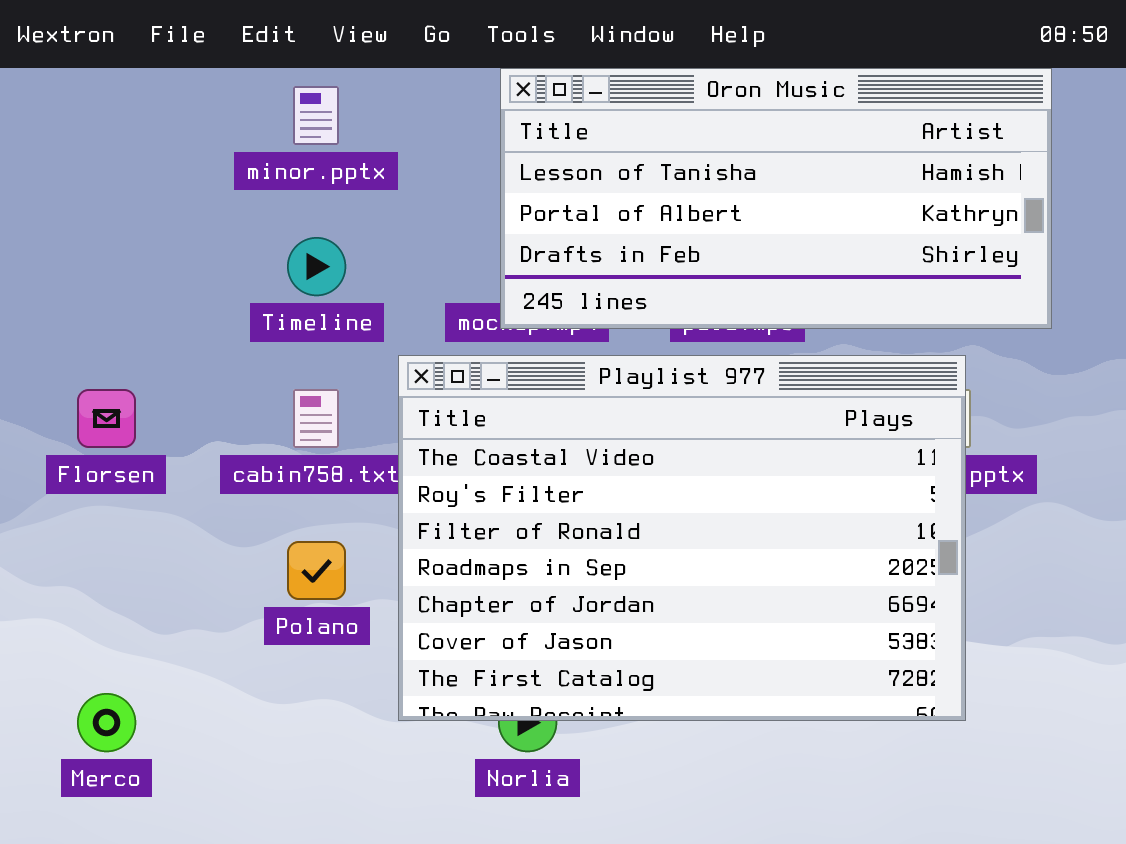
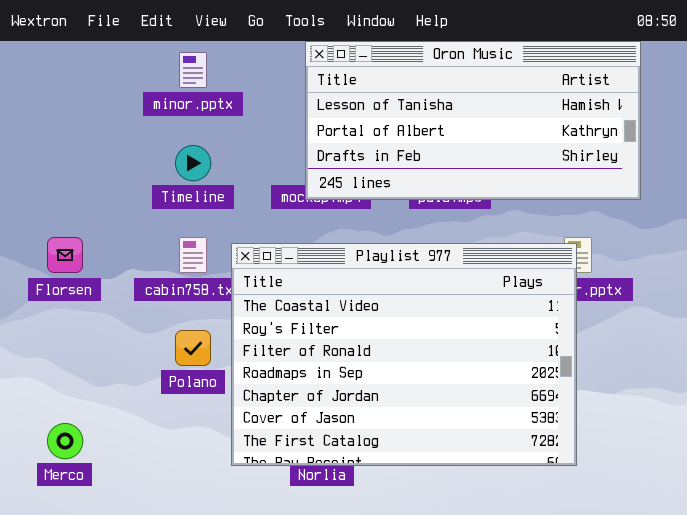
Playlist 977: [398,355,966,721] -> [231,243,577,466], moved

